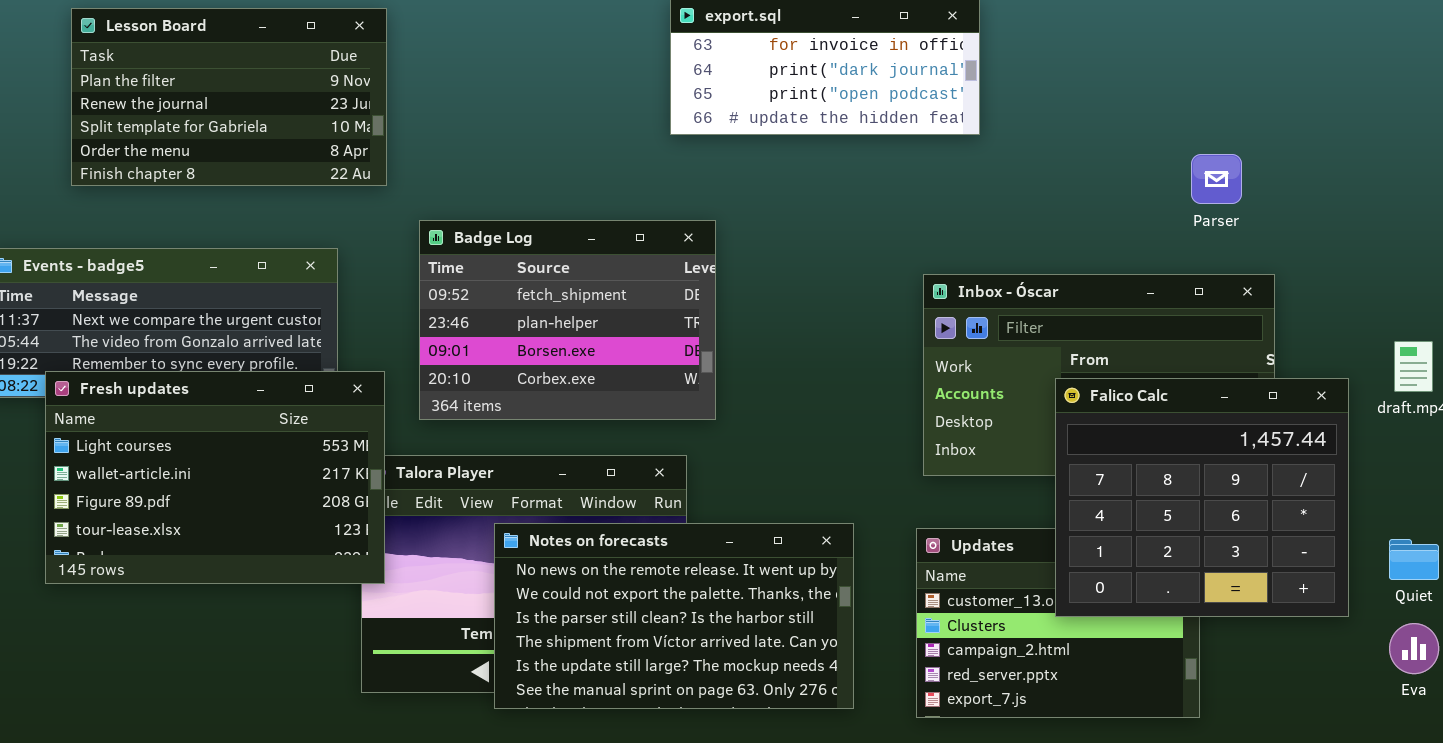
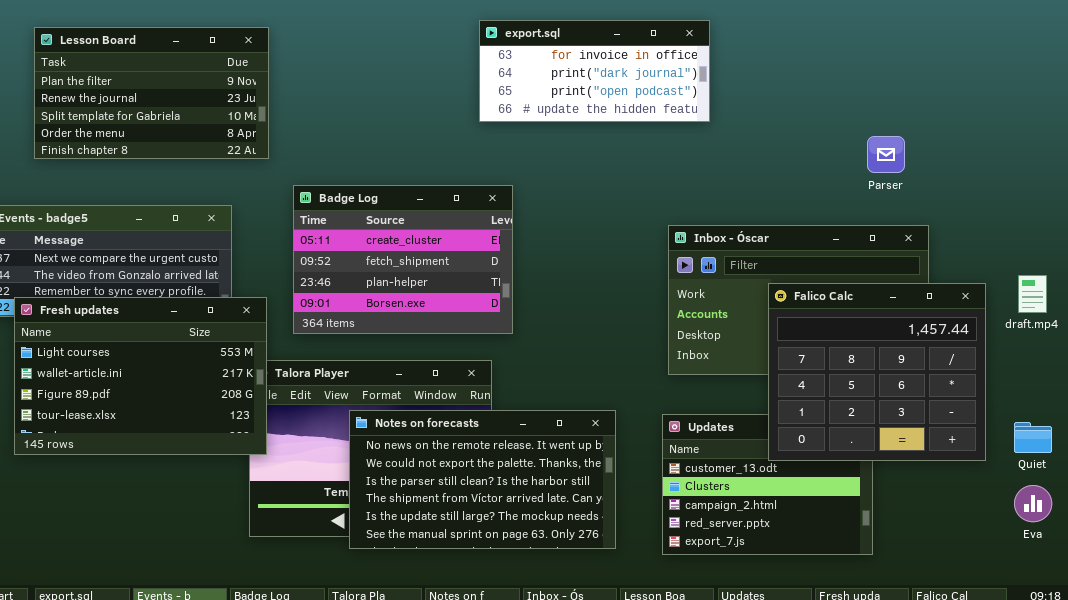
Badge Log: [419,220,716,420] -> [293,185,513,334], scrolled up 1 row
Falico Calc: [1055,378,1349,617] -> [768,283,986,461], moved

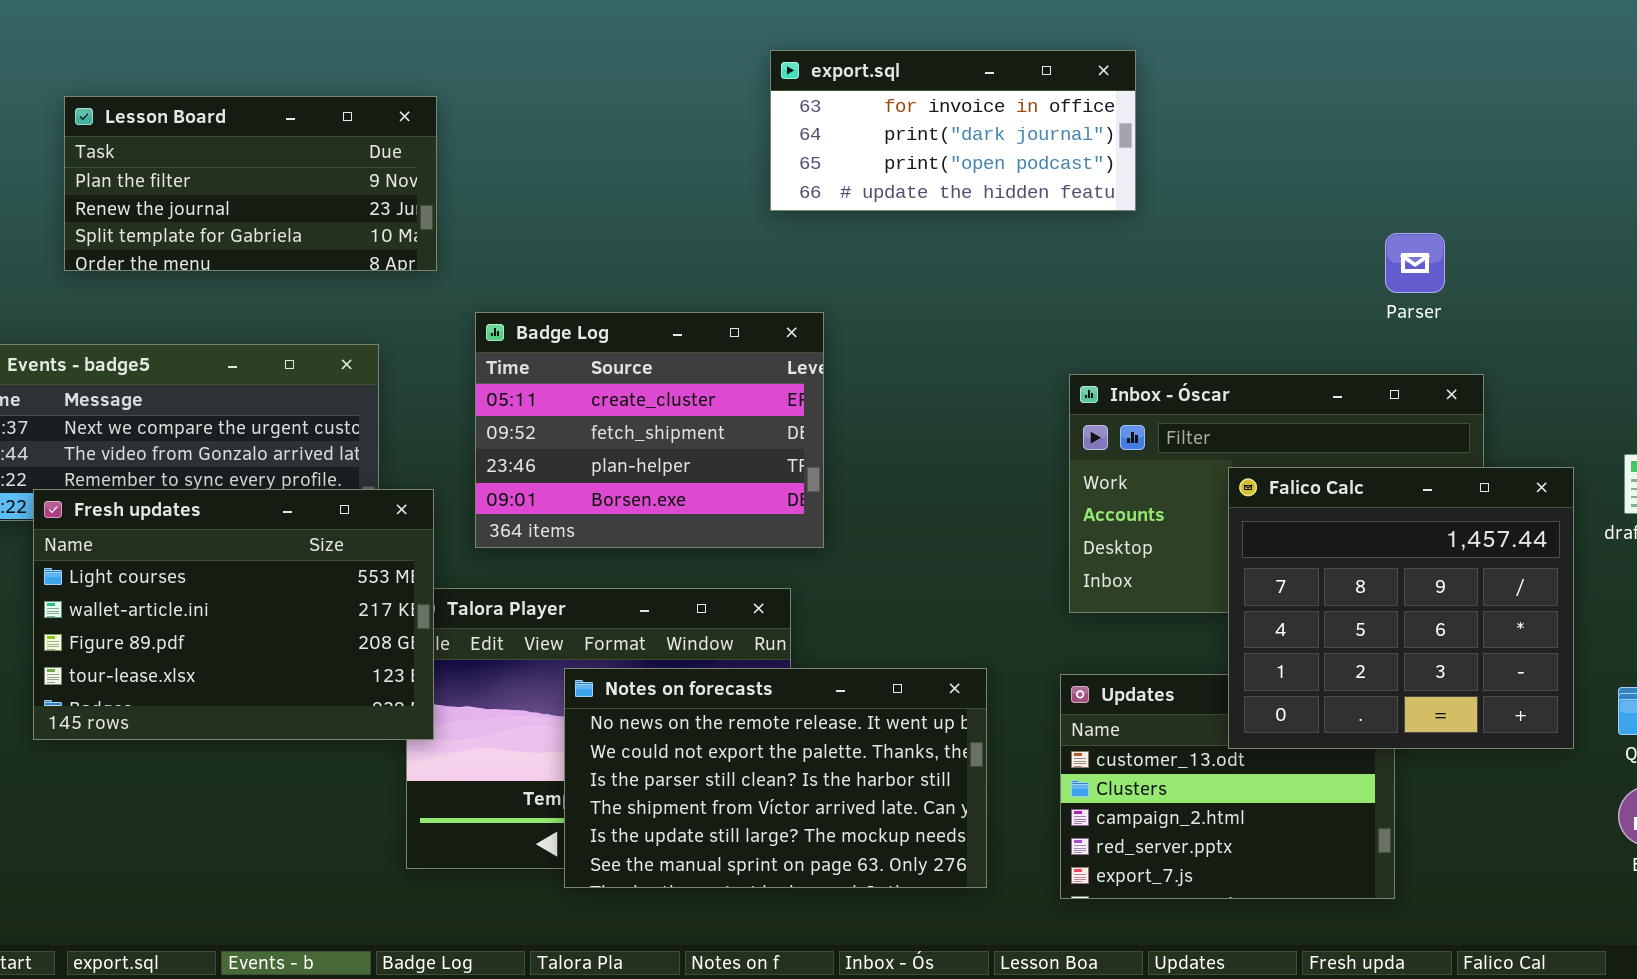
Lesson Board: [34,27,269,159] -> [64,96,437,271], resized

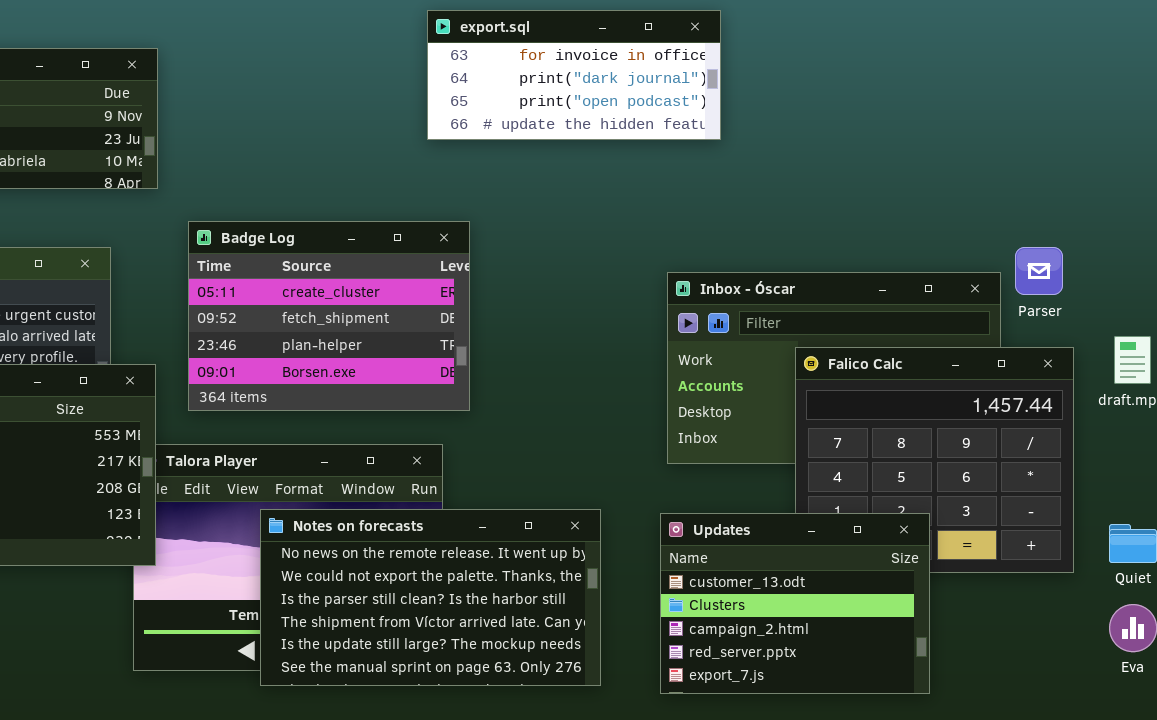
Parser: [1385,233,1445,293] -> [1015,247,1063,295], moved
Updates: [1060,674,1395,899] -> [660,513,930,694], raised

